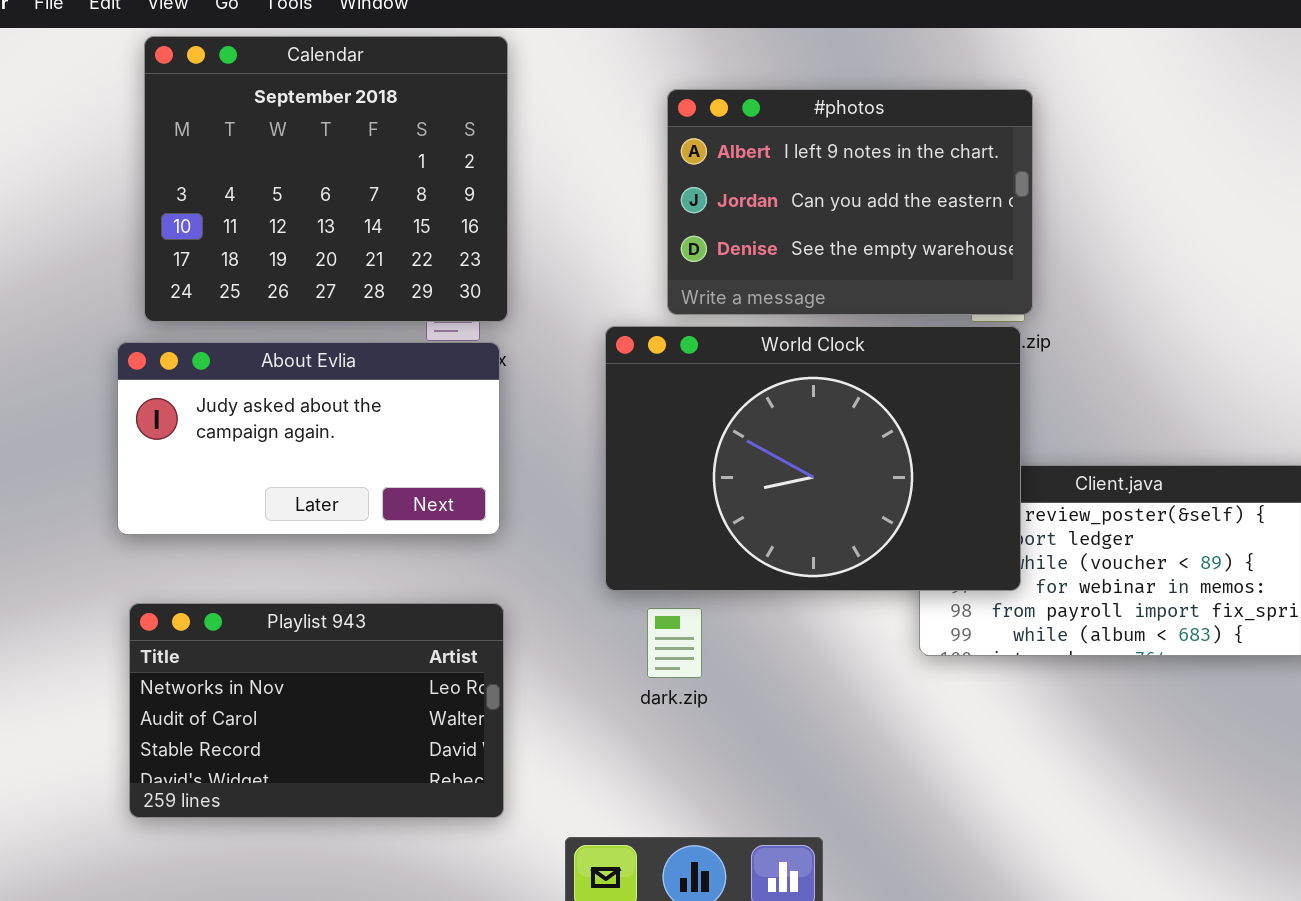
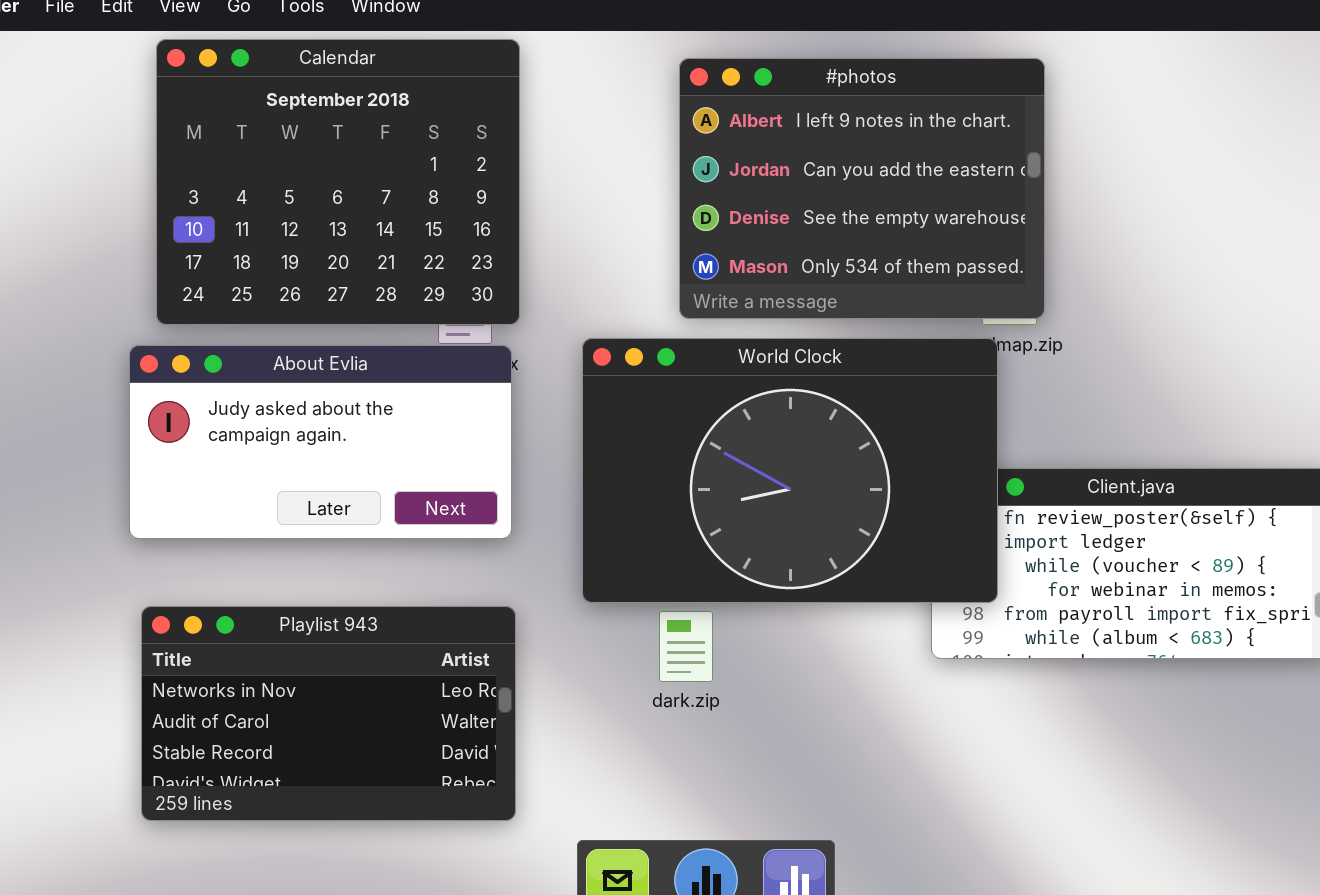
#photos: [667,89,1033,315] -> [679,58,1045,319], resized
World Clock: [605,326,1021,591] -> [582,338,998,603], moved

